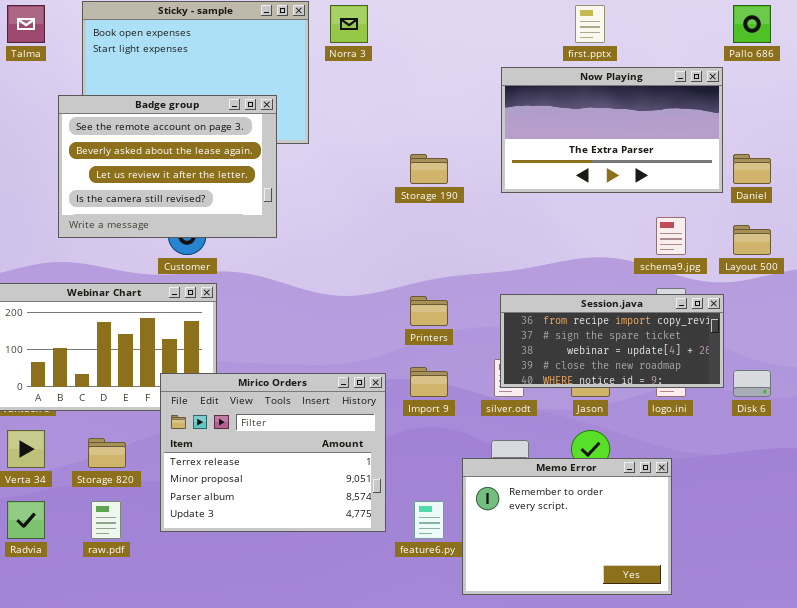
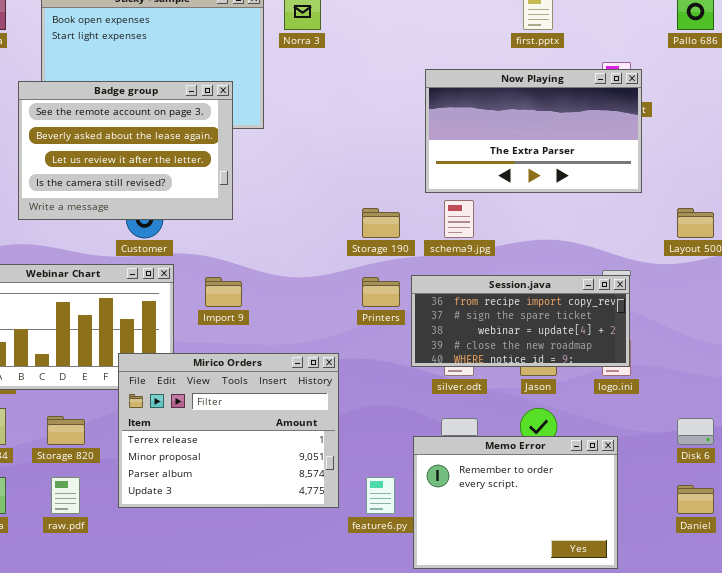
Now Playing: [501,67,723,193] -> [425,69,642,193], moved
Storage 190: [410,154,448,184] -> [362,208,400,238], moved
Daniel: [733,154,771,184] -> [677,485,714,514], moved
schema9.jpg: [656,217,686,255] -> [444,200,474,238], moved
Session.java: [500,294,724,388] -> [411,275,630,367], moved
Import 9: [410,367,448,397] -> [205,277,242,307], moved
Disk 6: [733,370,771,397] -> [677,418,714,445], moved

